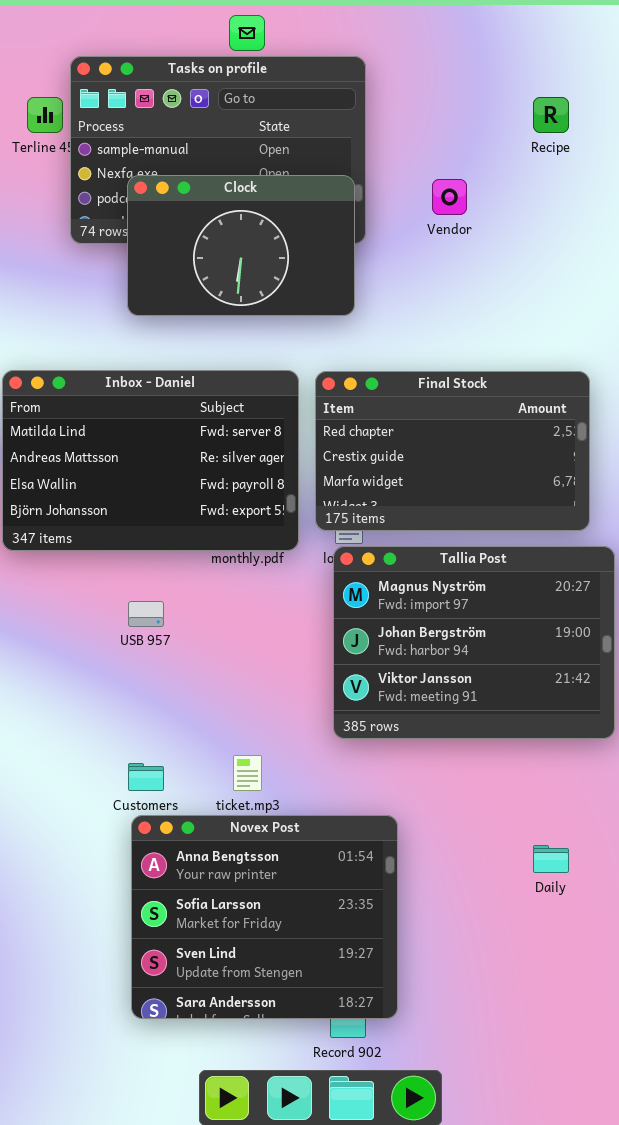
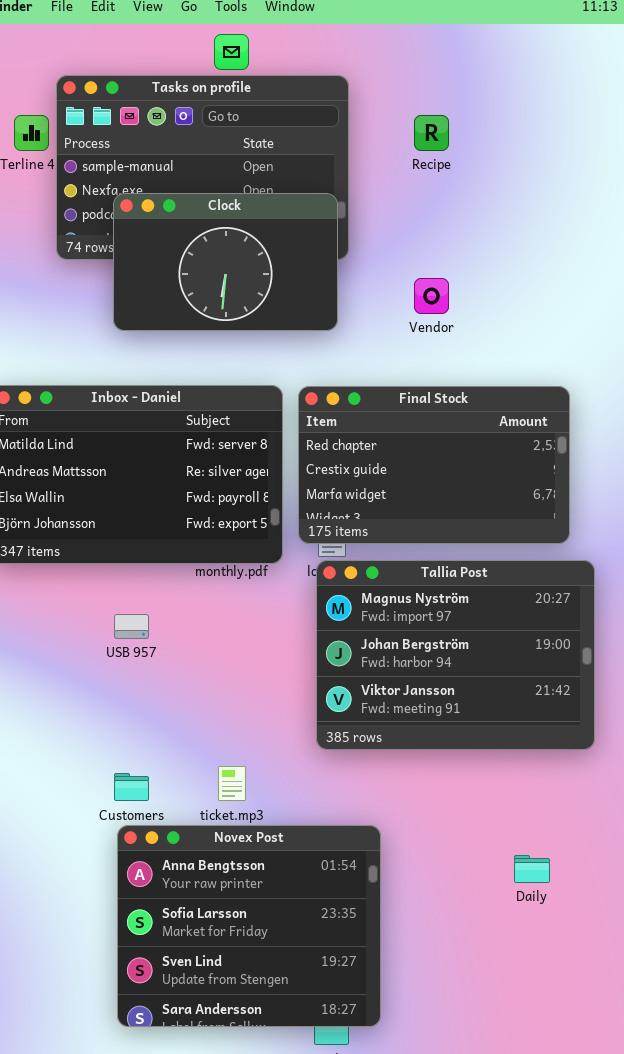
Recipe: [533,97,569,133] -> [414,115,449,151], moved
Vendor: [432,179,467,215] -> [414,278,449,314], moved

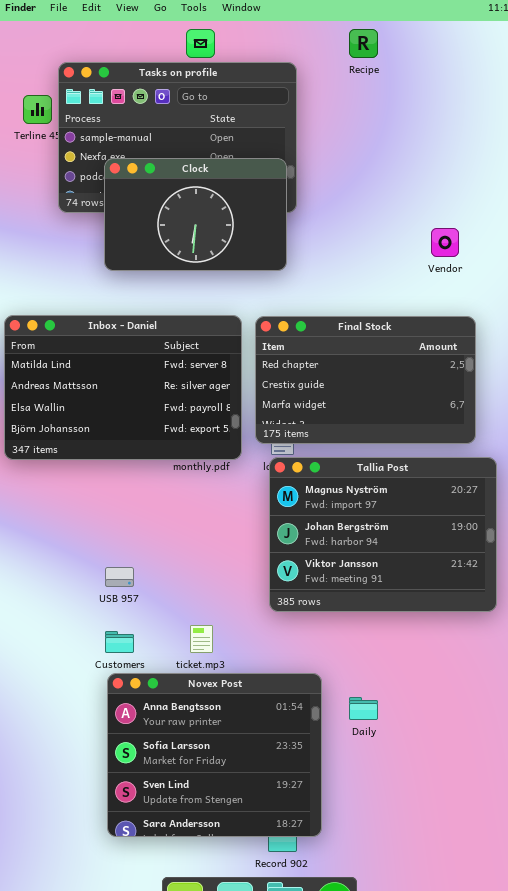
Recipe: [414,115,449,151] -> [349,29,378,58], moved
Vendor: [414,278,449,314] -> [431,228,459,257], moved
USB 957: [114,614,149,639] -> [105,567,134,587], moved
Daily: [514,855,550,883] -> [349,697,378,720], moved

